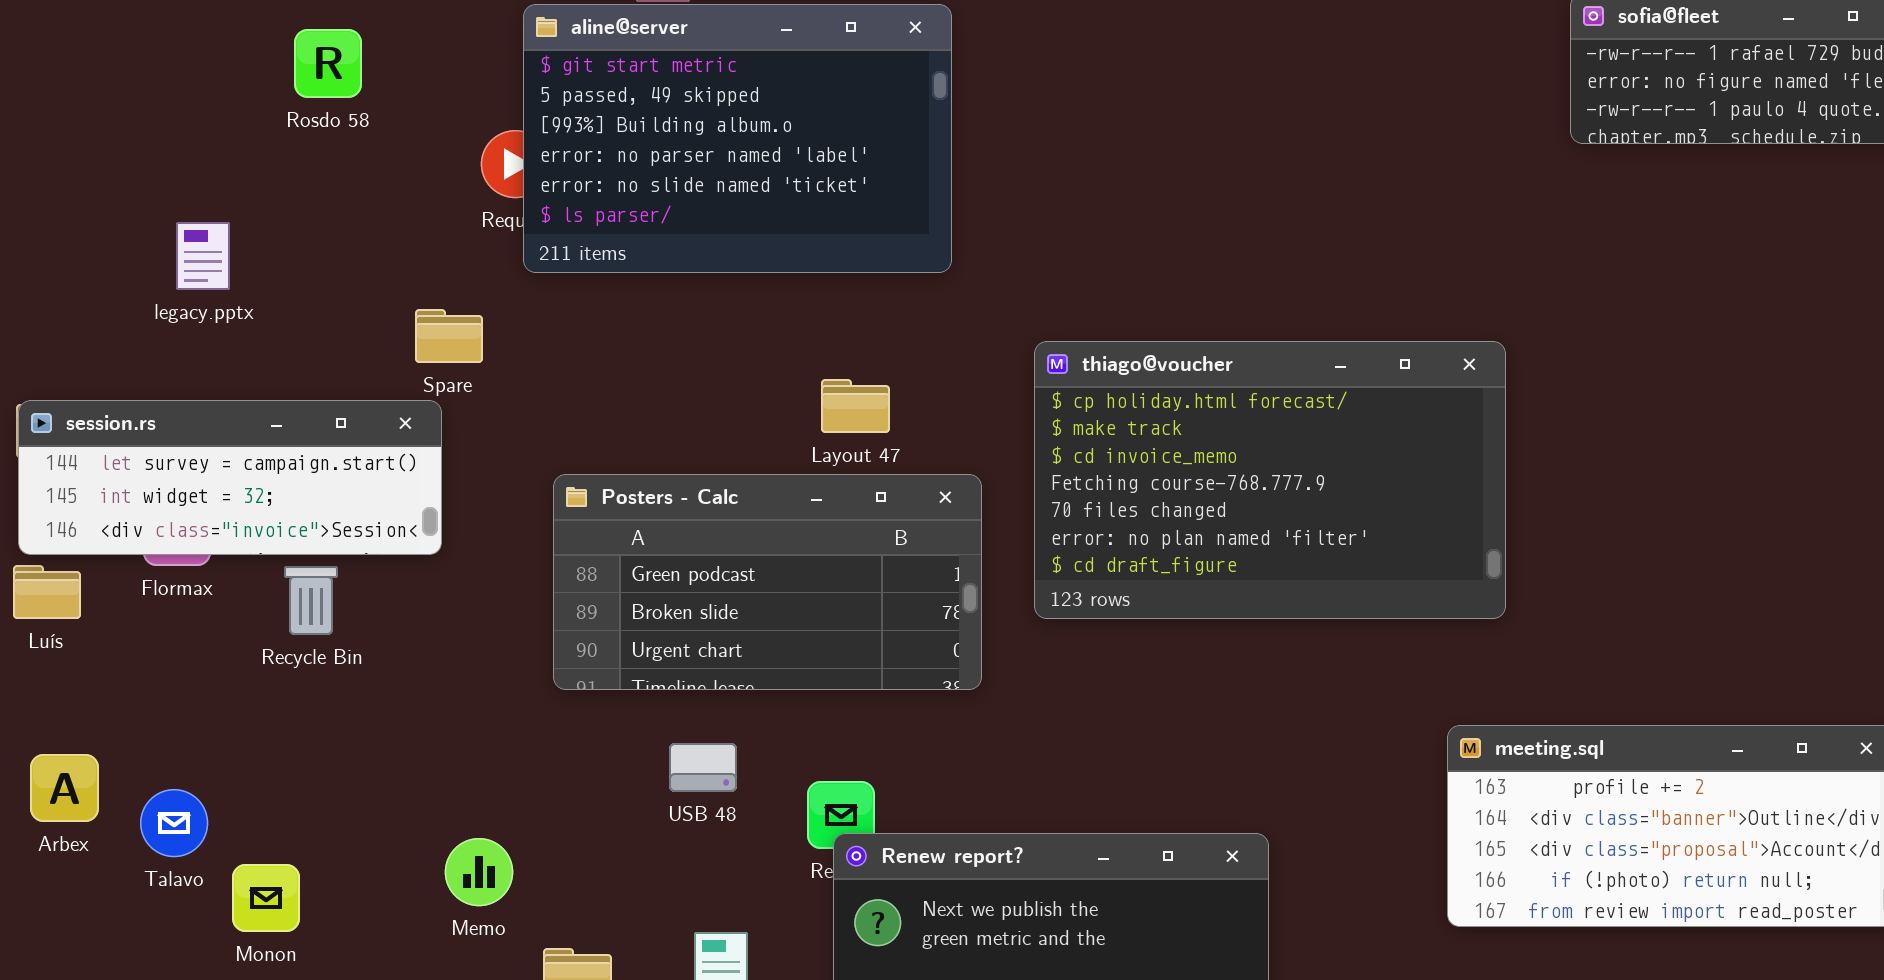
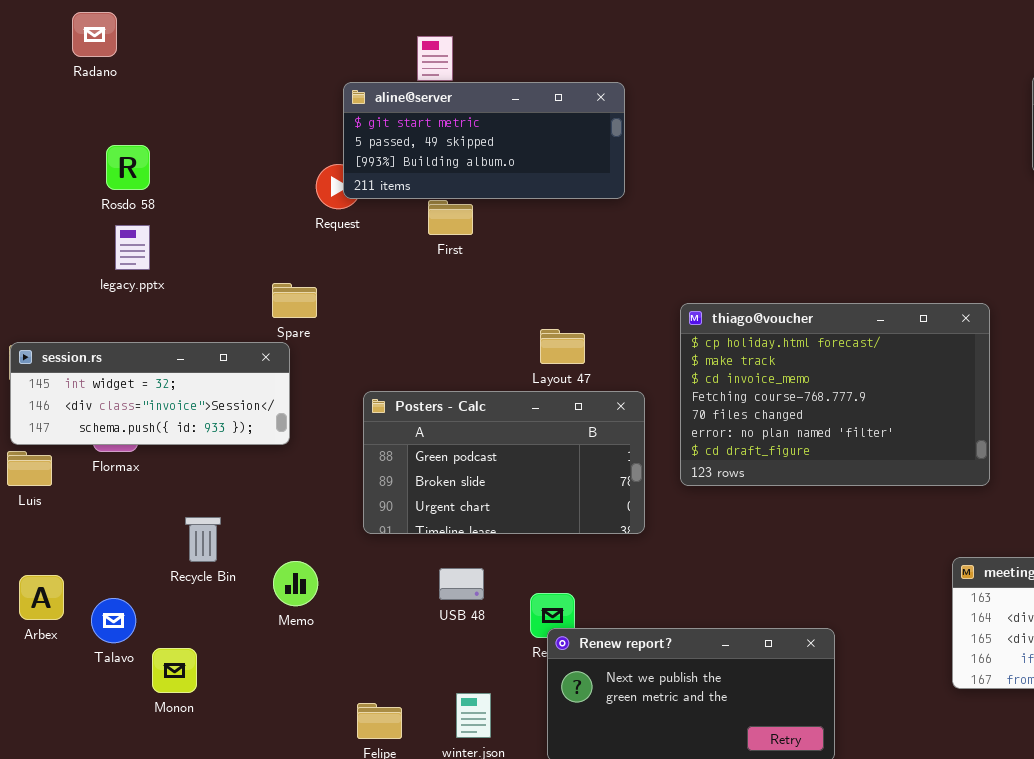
aline@server: [523,4,952,273] -> [343,82,625,199], resized
Rosdo 58: [294,29,362,98] -> [106,145,150,190], moved
session.rs: [18,400,442,555] -> [10,342,290,445], scrolled down 1 row
Recycle Bin: [284,566,338,635] -> [185,517,221,562], moved
Memo: [445,838,513,906] -> [273,561,318,606], moved

